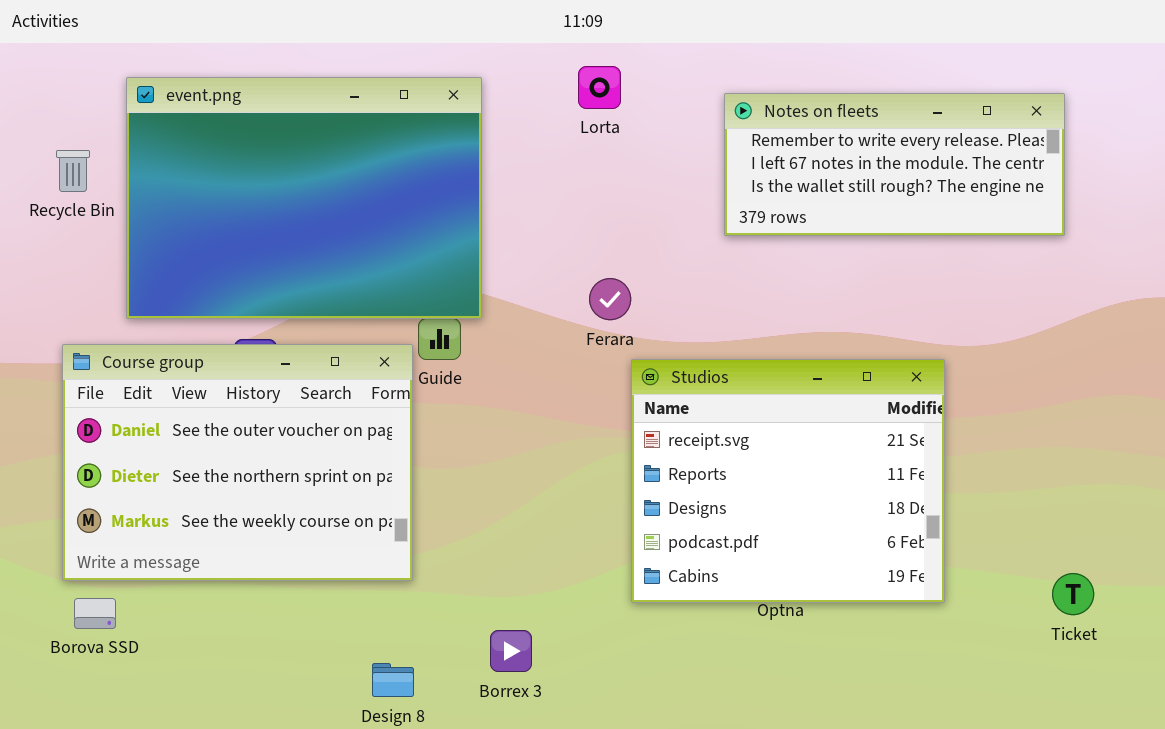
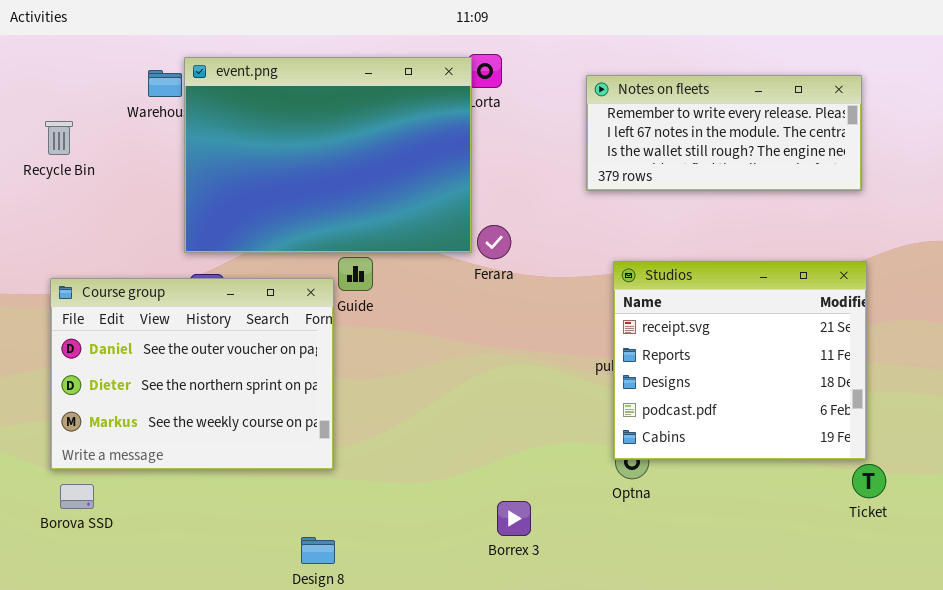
event.png: [126,77,482,319] -> [184,57,472,253], moved
Studios: [631,359,945,603] -> [613,261,867,460], moved
Borrex 3: [490,630,532,672] -> [497,501,531,536], moved

